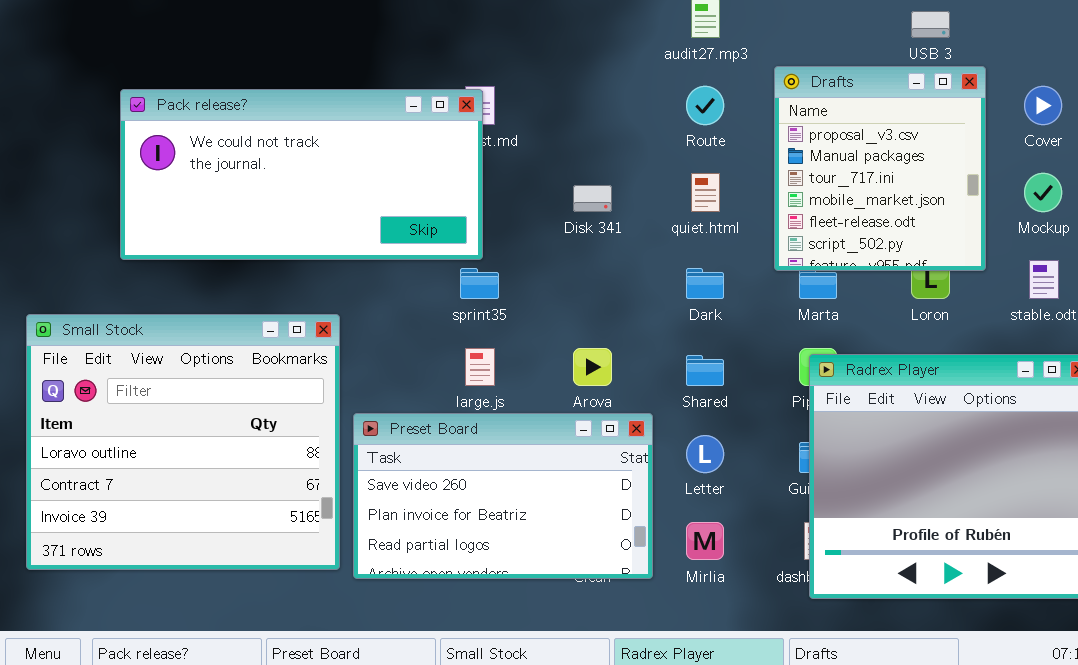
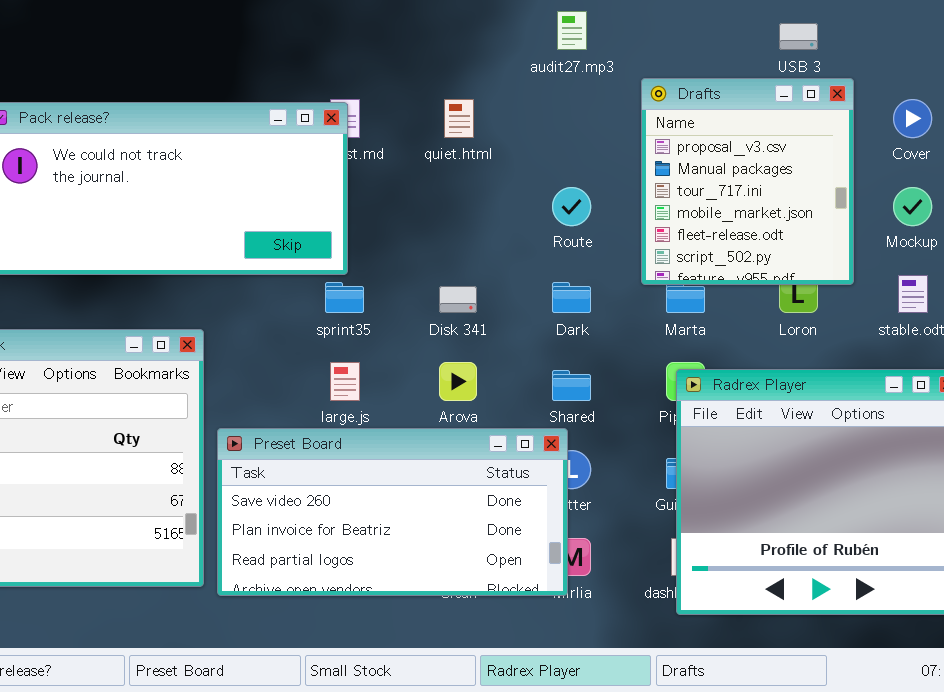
Route: [686,86,724,125] -> [552,187,591,226], moved
quiet.html: [691,173,720,212] -> [444,99,474,138], moved
Disk 341: [573,185,612,212] -> [439,286,477,313], moved
Preset Board: [353,413,653,579] -> [217,428,568,596], resized

